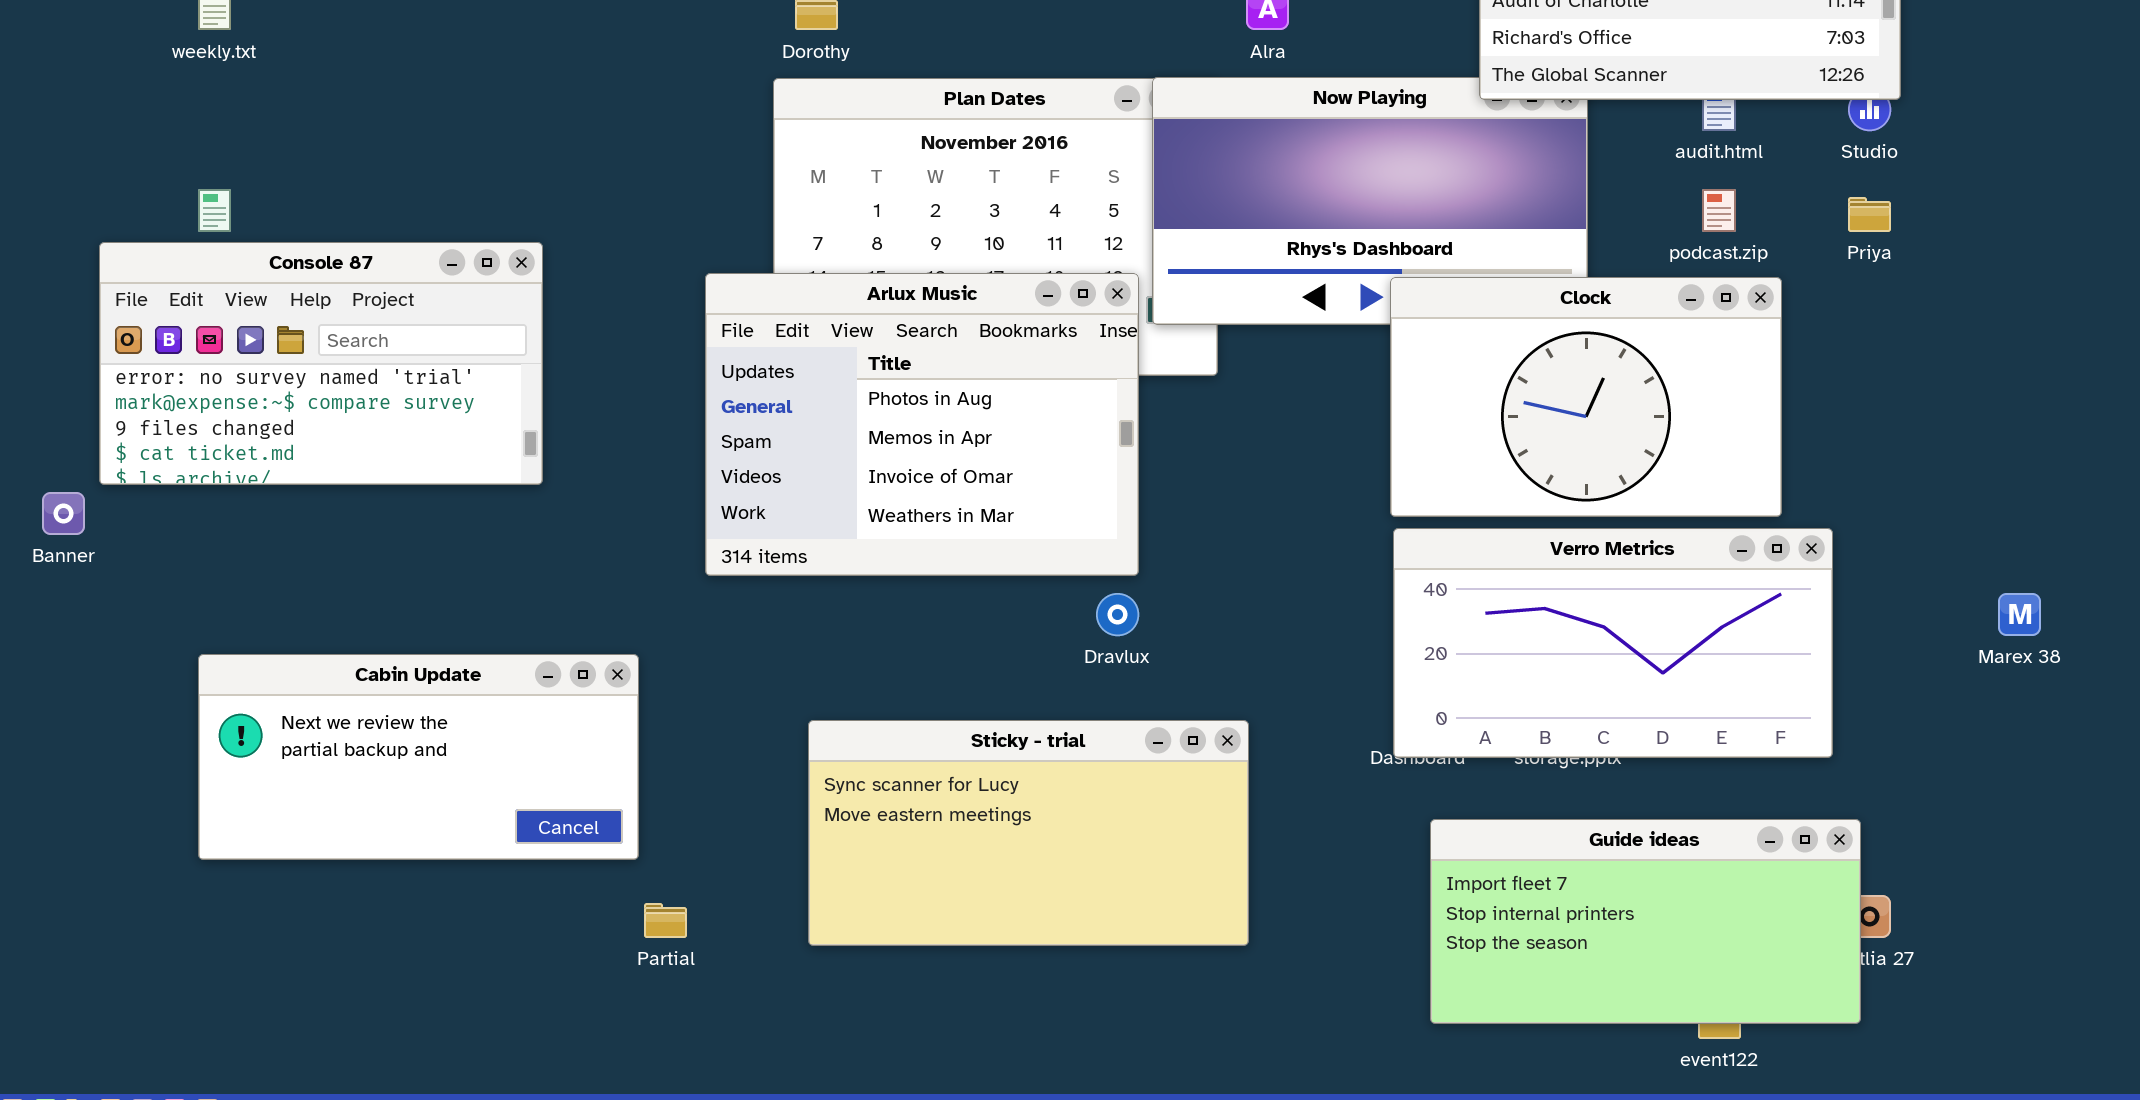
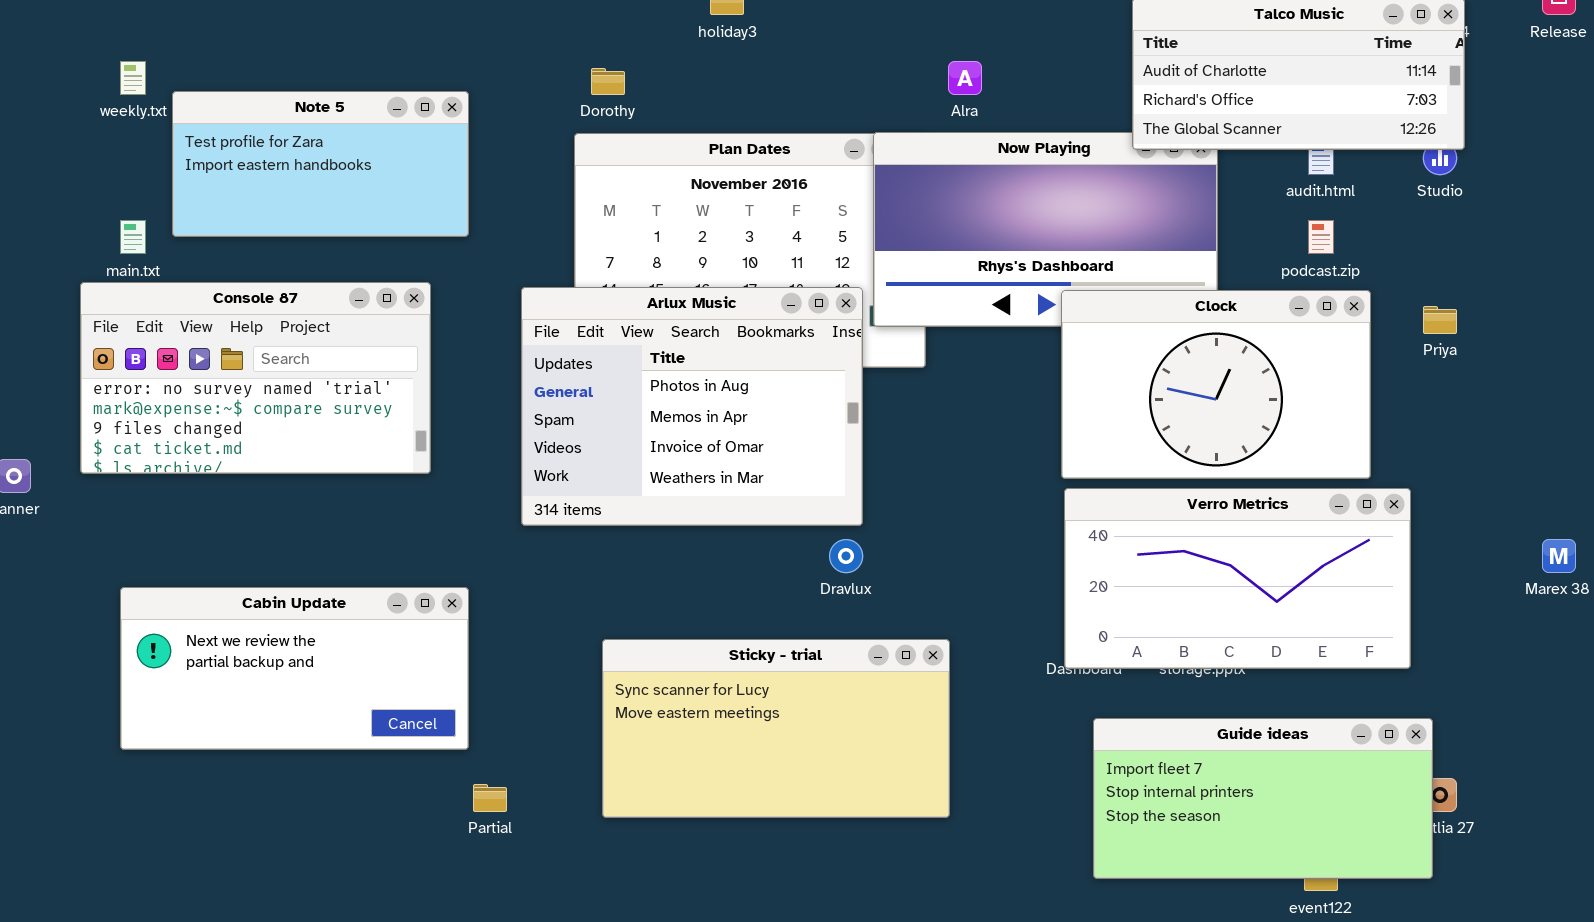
Note 5: none -> [172,91,469,237], opened
Priya: [1848,197,1891,232] -> [1423,306,1457,334], moved
Console 87: [99,242,543,485] -> [80,282,431,474], moved

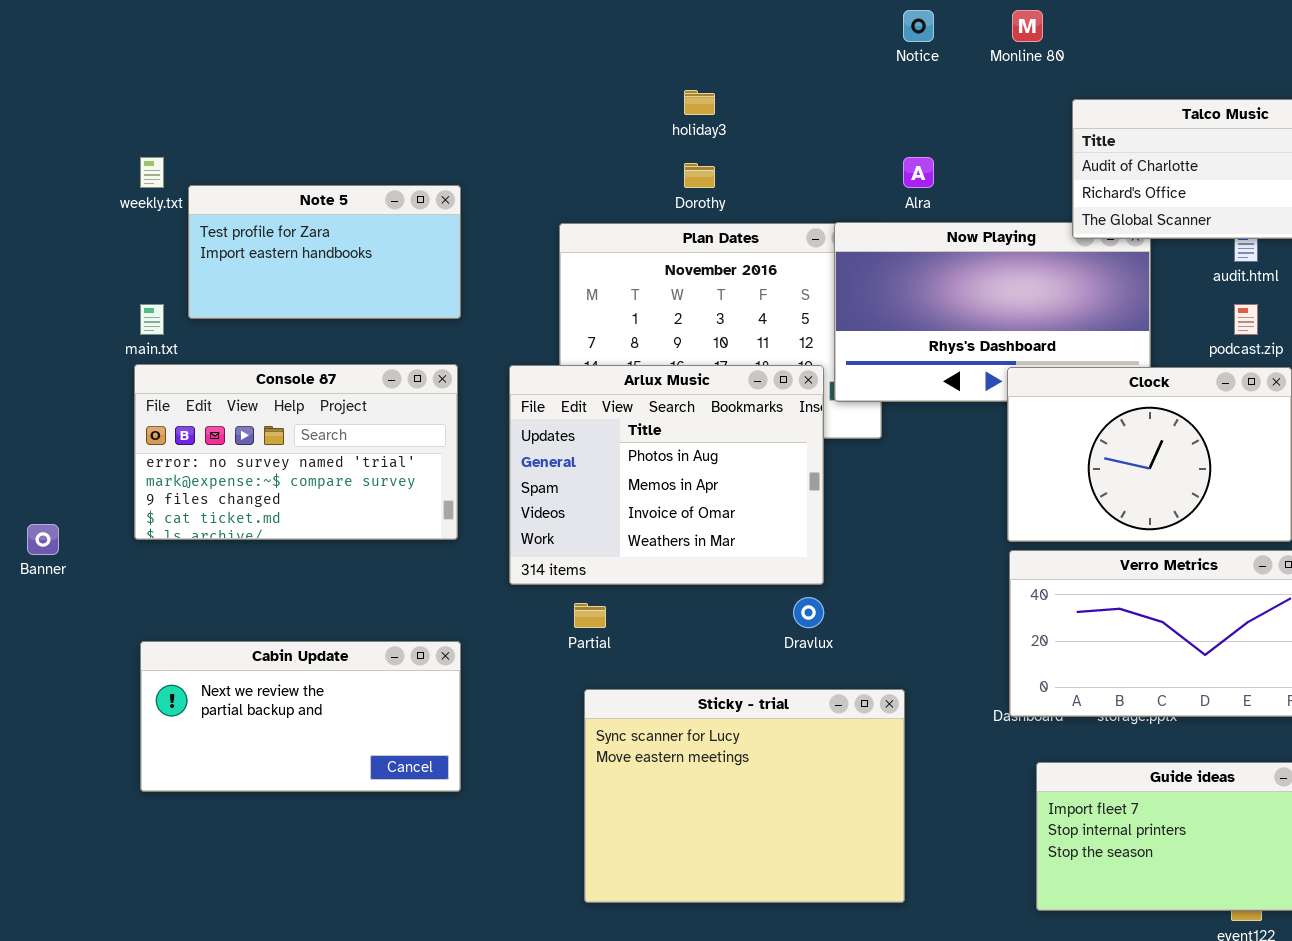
Dorothy: [591,68,625,95] -> [684,163,715,188], moved
Console 87: [80,282,431,474] -> [134,364,458,540], moved
Sticky - trial: [602,639,950,818] -> [584,689,905,903], resized
Partial: [473,784,507,812] -> [574,603,606,628], moved

